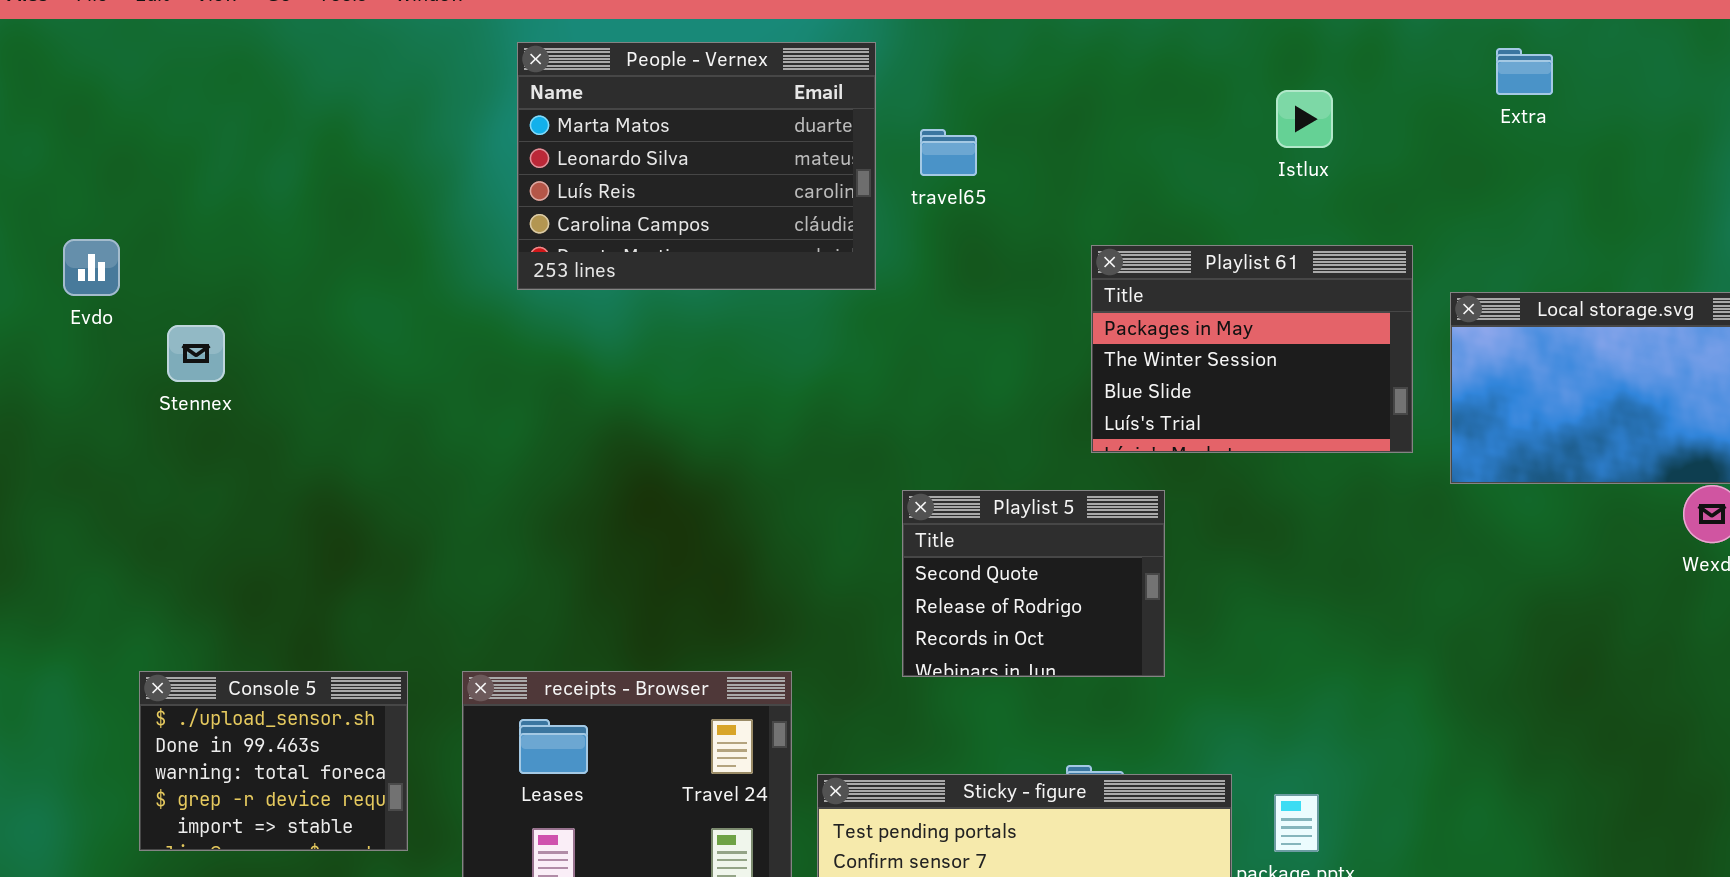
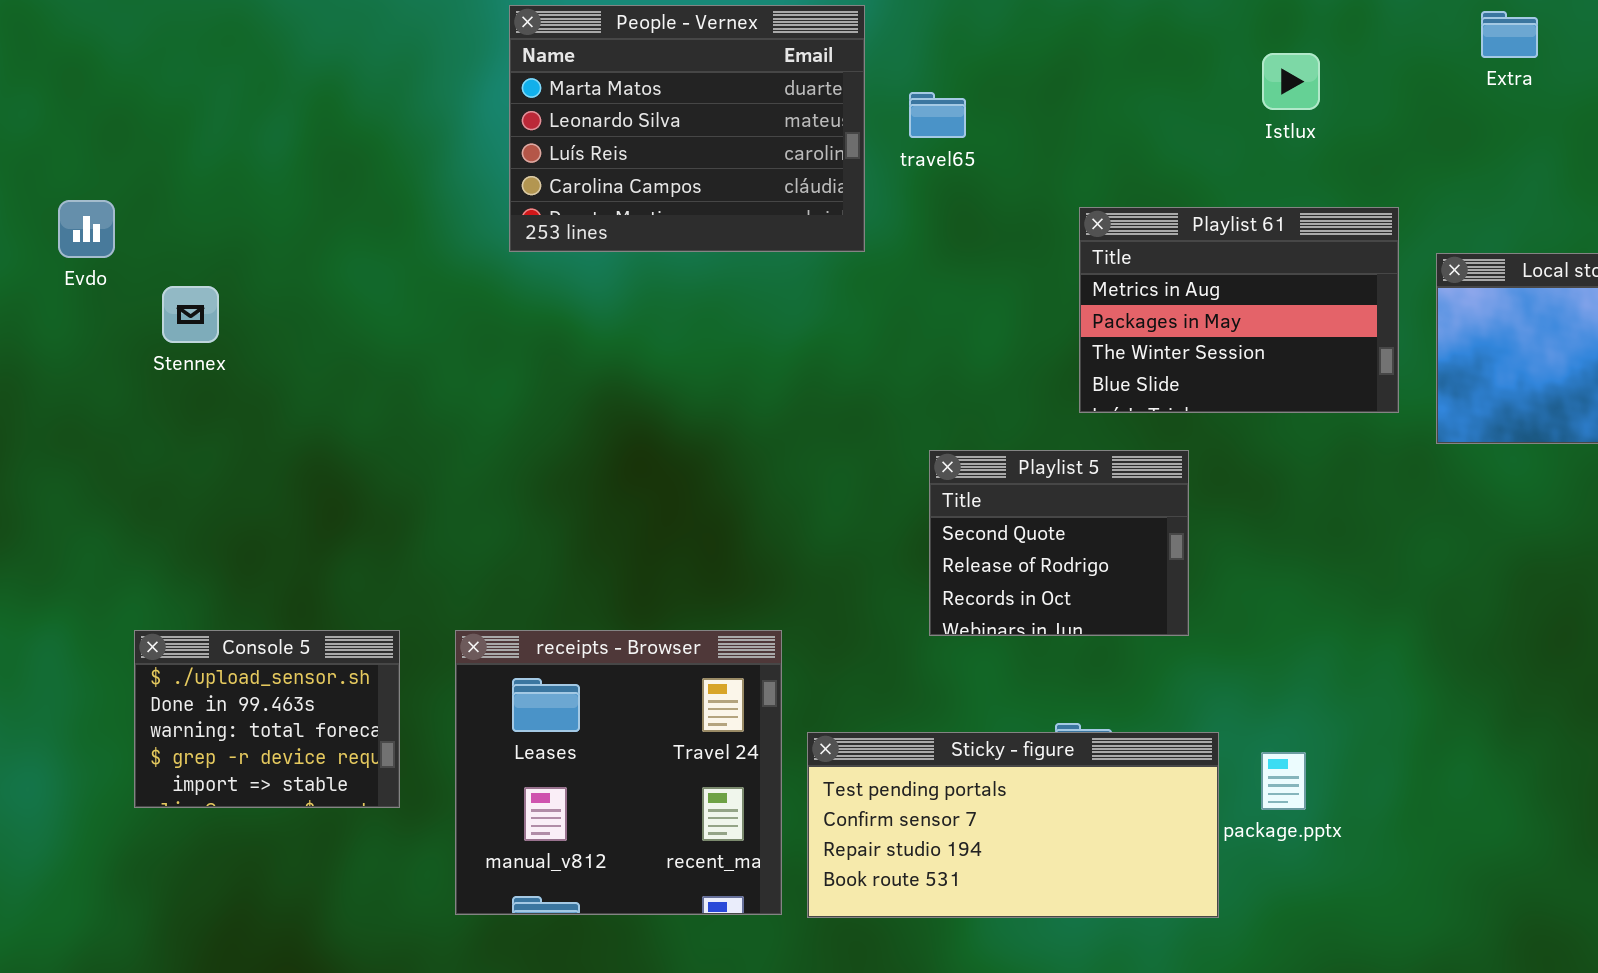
Playlist 61: [1091,245,1413,453] -> [1079,207,1399,413], scrolled up 1 row
Playlist 5: [902,490,1165,677] -> [929,450,1189,636], moved

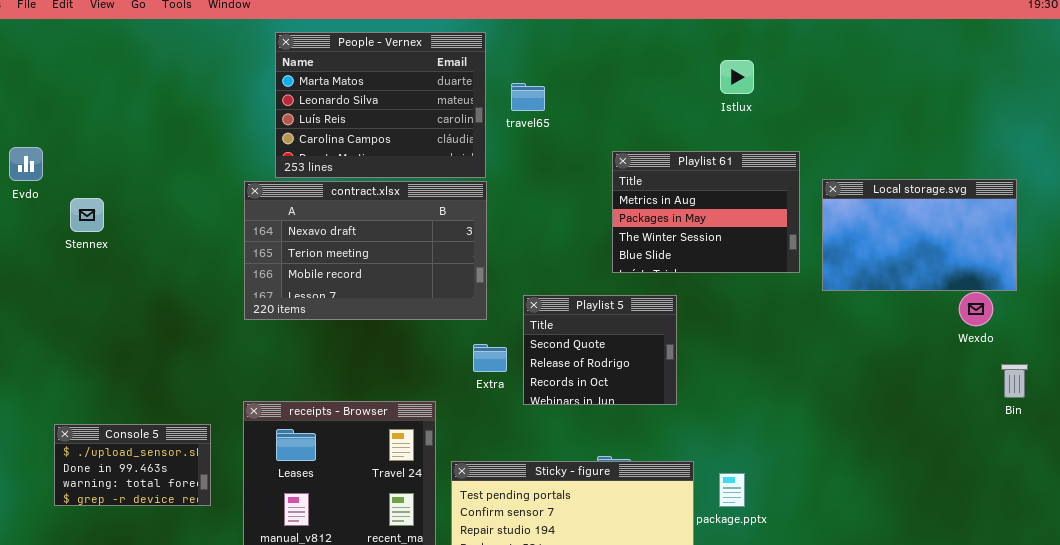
Extra: [1481,11,1538,58] -> [473,344,507,372], moved
contract.xlsx: none -> [244,181,487,320], opened
Console 5: [134,630,400,808] -> [54,424,211,506], resized

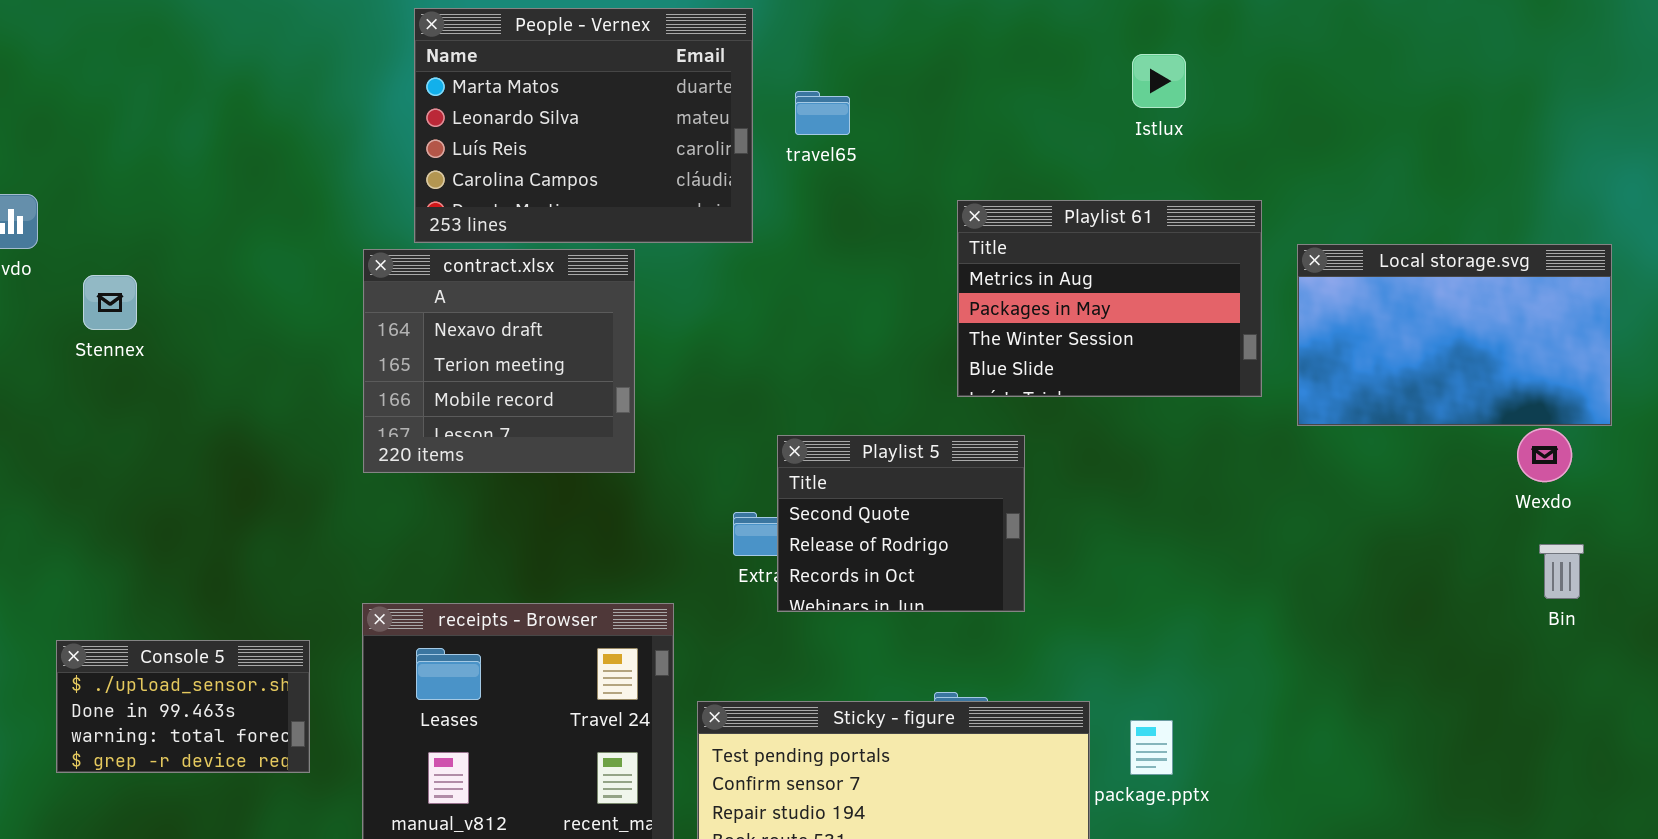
contract.xlsx: [244,181,487,320] -> [363,249,635,473], resized
Playlist 5: [523,295,677,405] -> [777,435,1025,612], moved
Bin: [1001,364,1028,398] -> [1539,544,1584,599], moved

